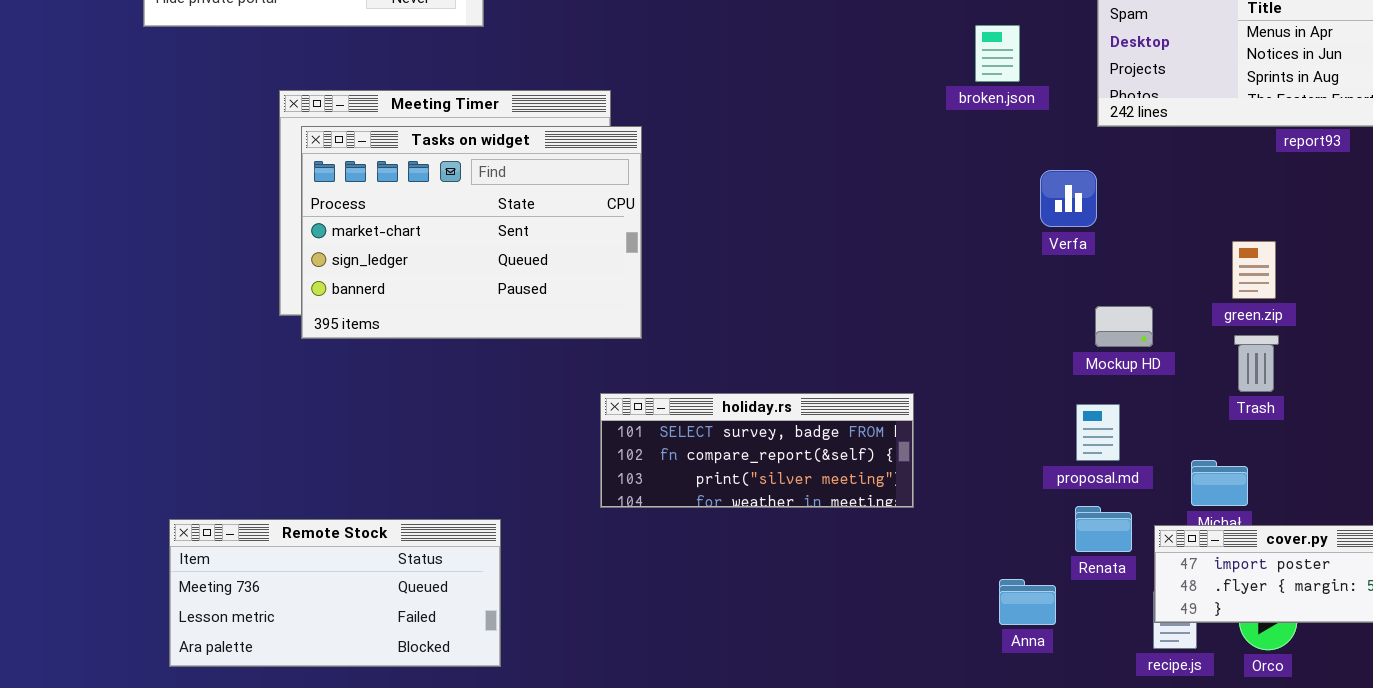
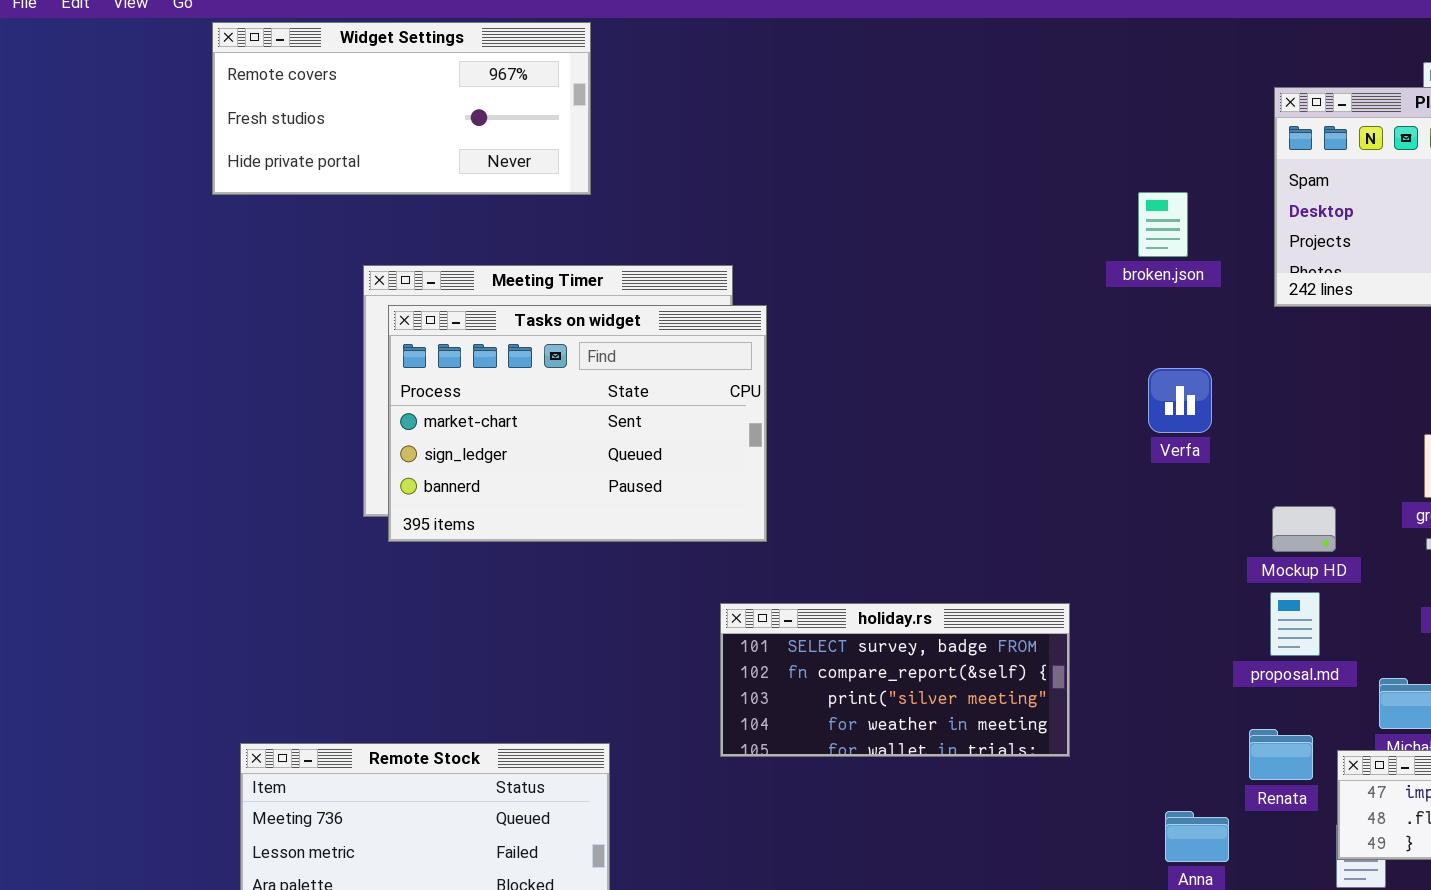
Verfa: [1040,170,1097,227] -> [1148,368,1212,433], moved
holiday.rs: [600,393,914,508] -> [720,603,1070,757], resized
proposal.md: [1076,404,1120,461] -> [1270,592,1320,656], moved

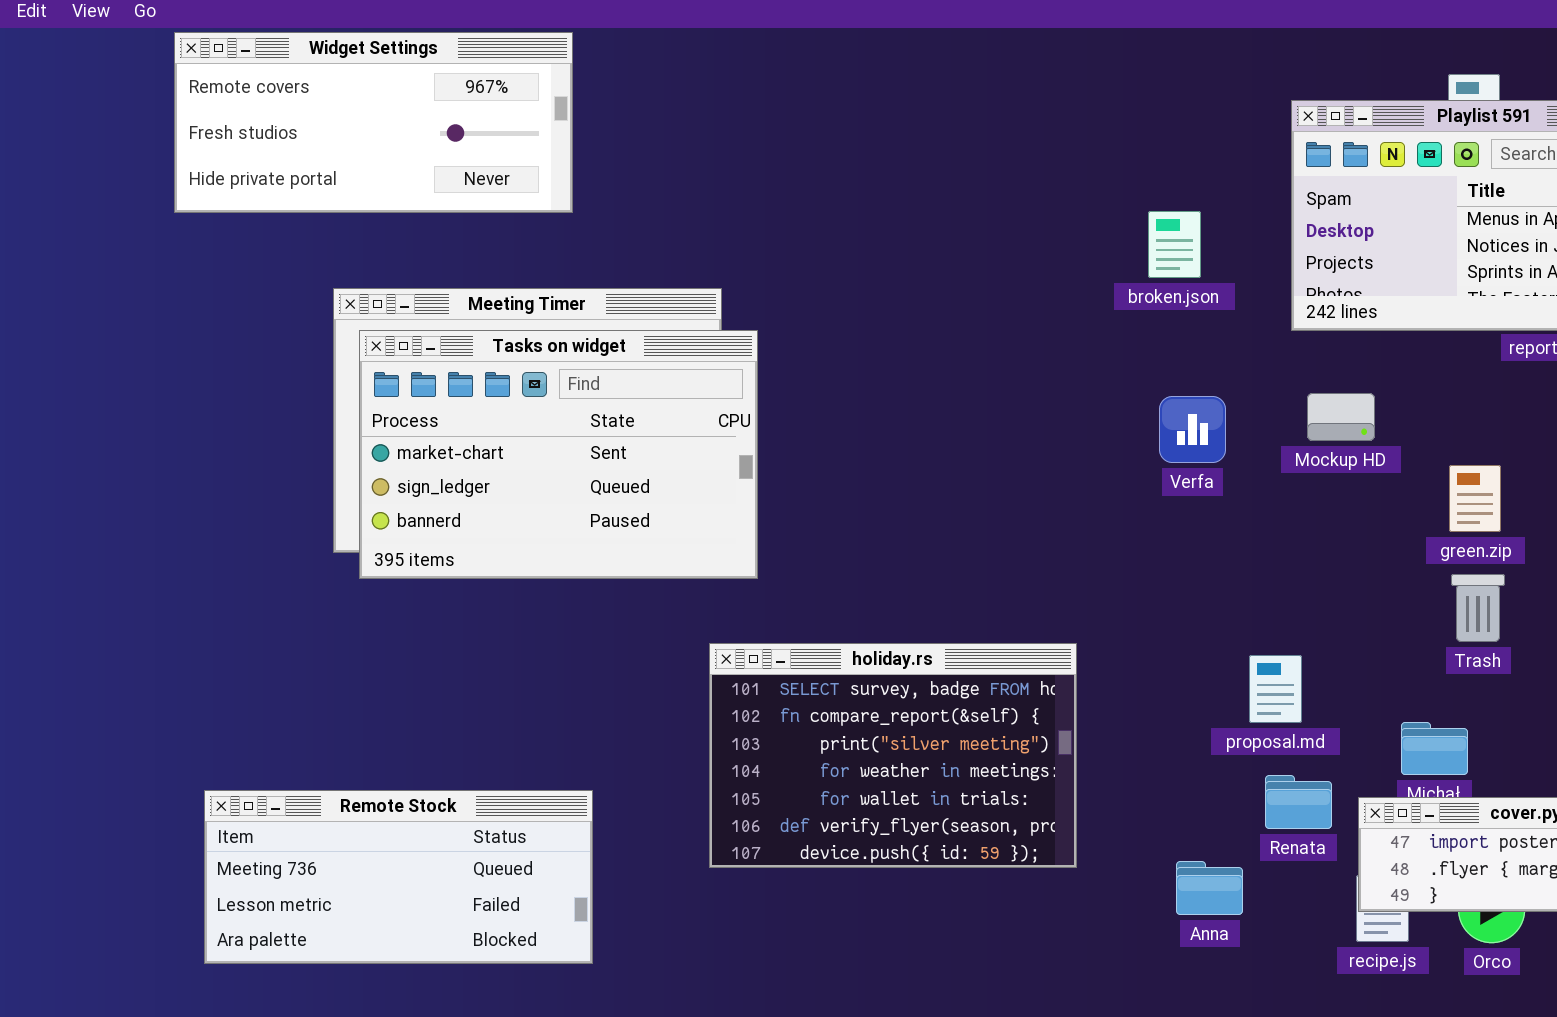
Mockup HD: [1272,506,1336,552] -> [1307,393,1375,441], moved
proposal.md: [1270,592,1320,656] -> [1249,655,1302,723], moved
holiday.rs: [720,603,1070,757] -> [709,643,1077,868], resized

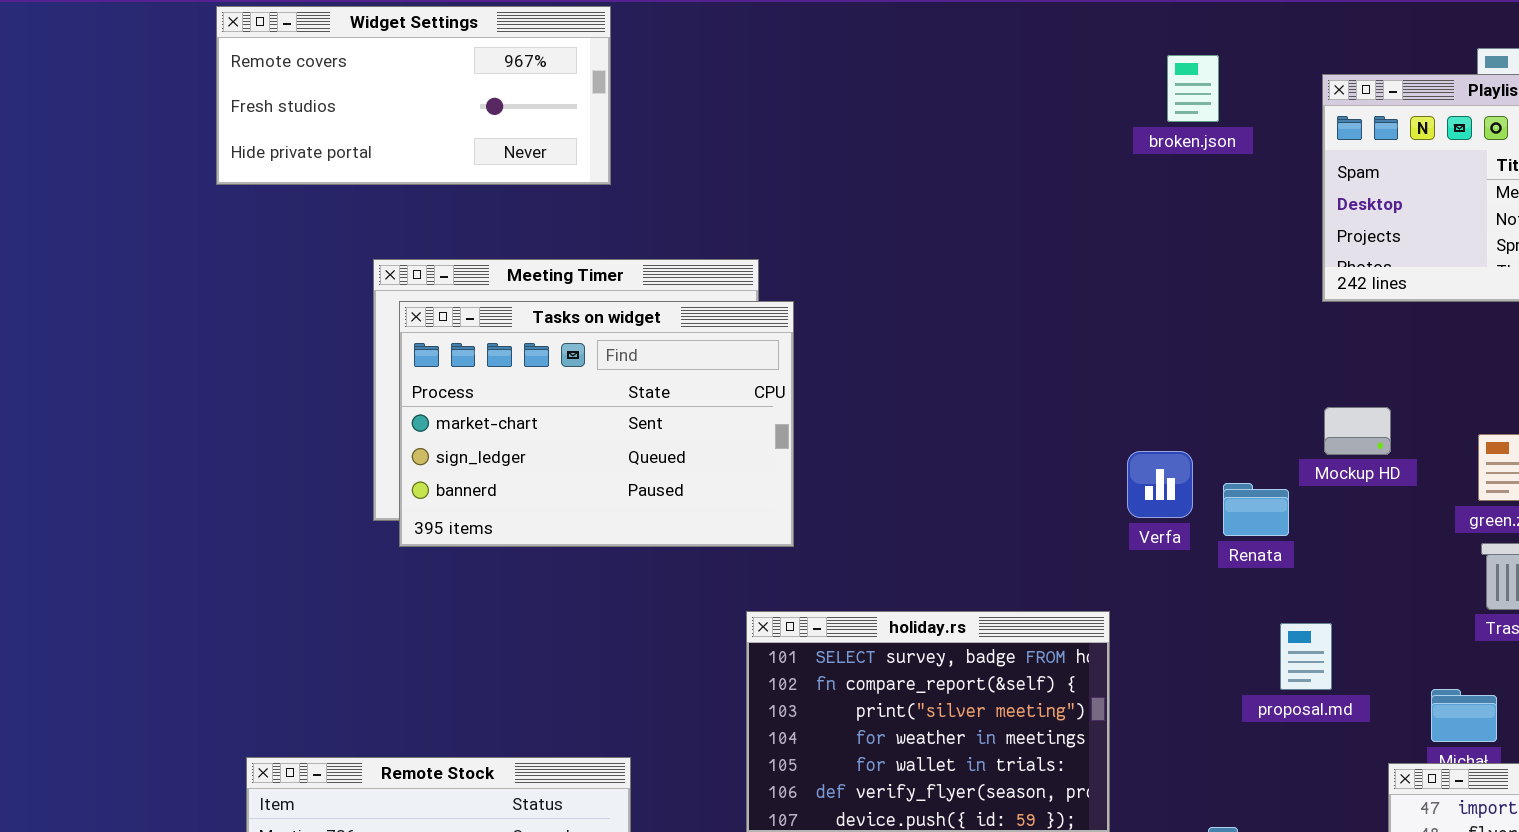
broken.json: [1148,211,1201,278] -> [1167,55,1219,122], moved
Mockup HD: [1307,393,1375,441] -> [1324,407,1391,455], moved
Verfa: [1159,396,1226,463] -> [1127,451,1193,518], moved
Renata: [1265,775,1332,829] -> [1223,483,1289,536], moved

